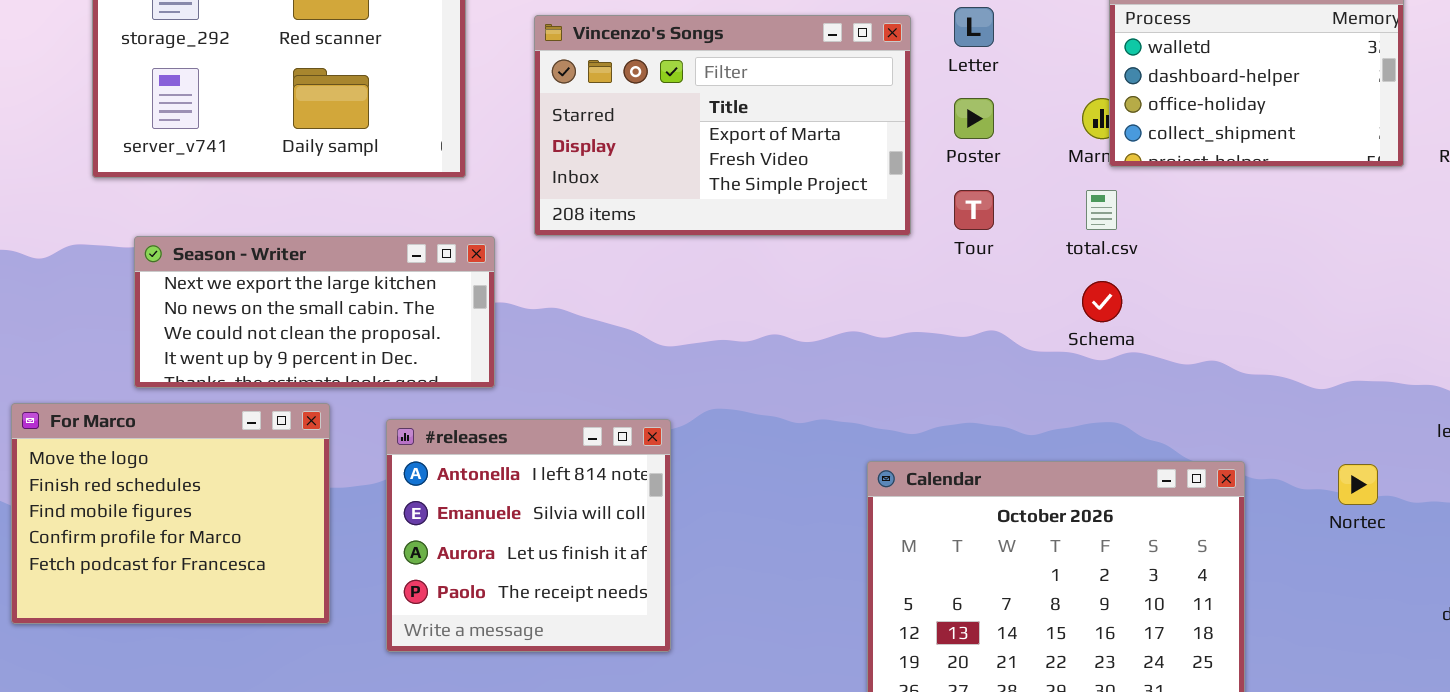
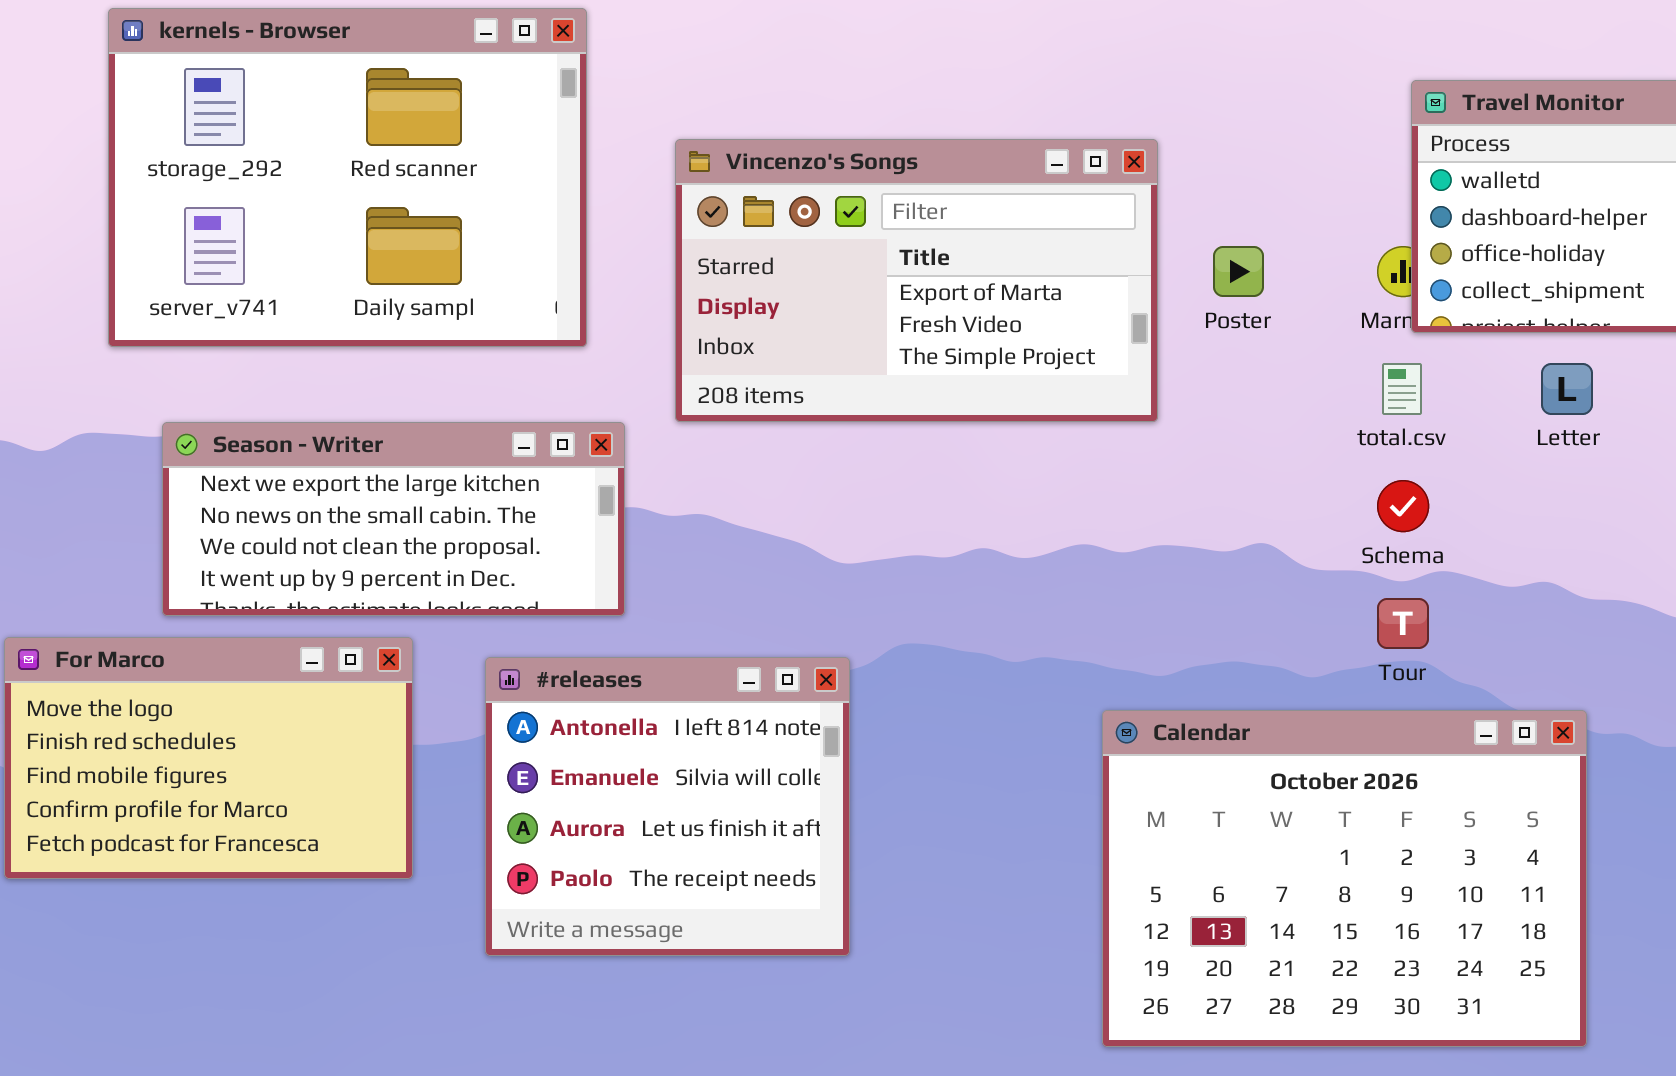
Letter: [954,7,994,47] -> [1541,363,1593,415], moved
Tour: [954,190,994,230] -> [1377,598,1429,649], moved
For Marco: [11,403,330,624] -> [4,637,413,879], resized

